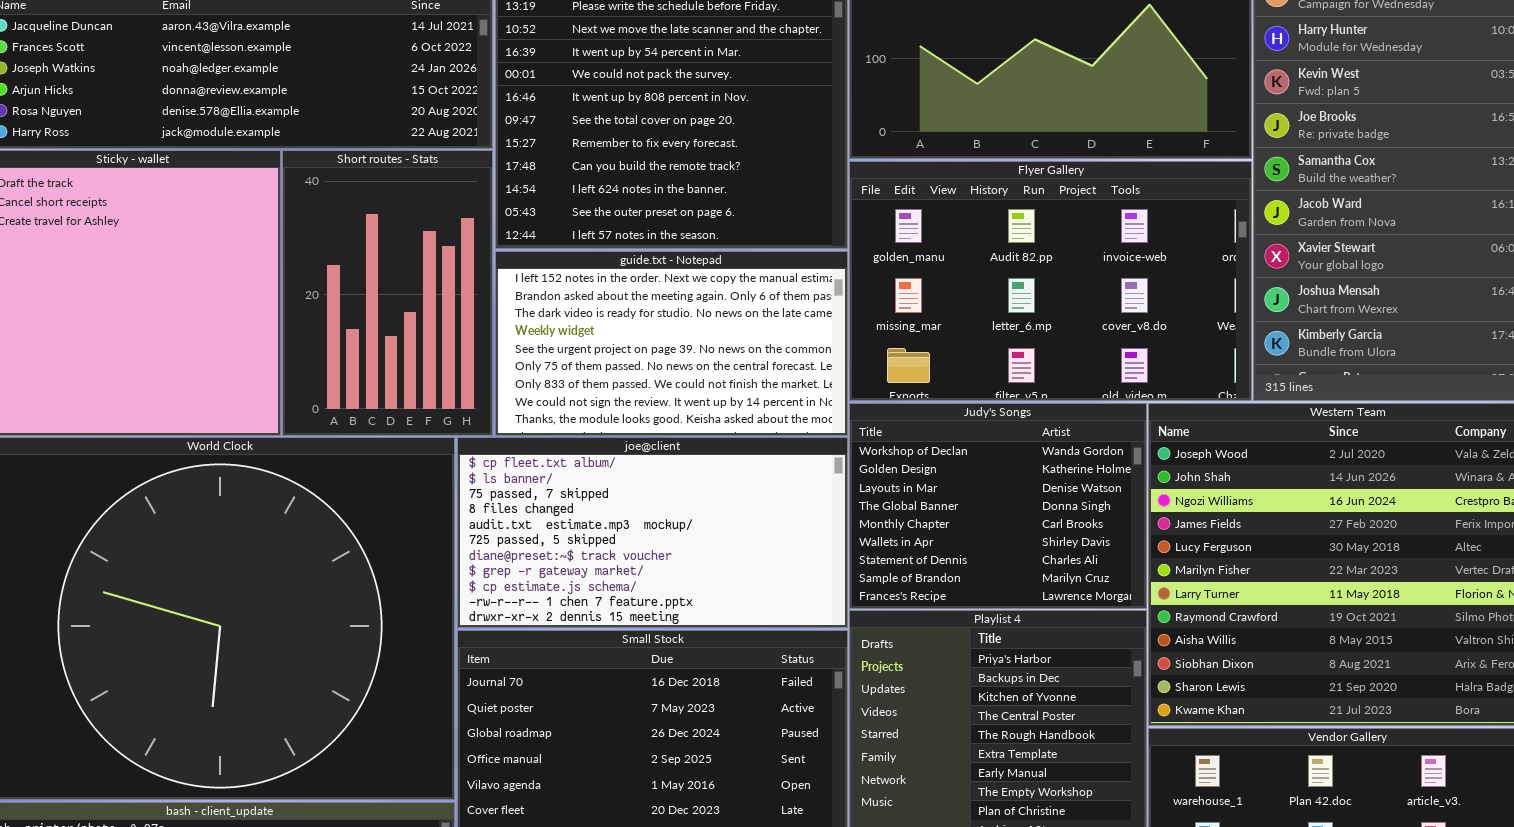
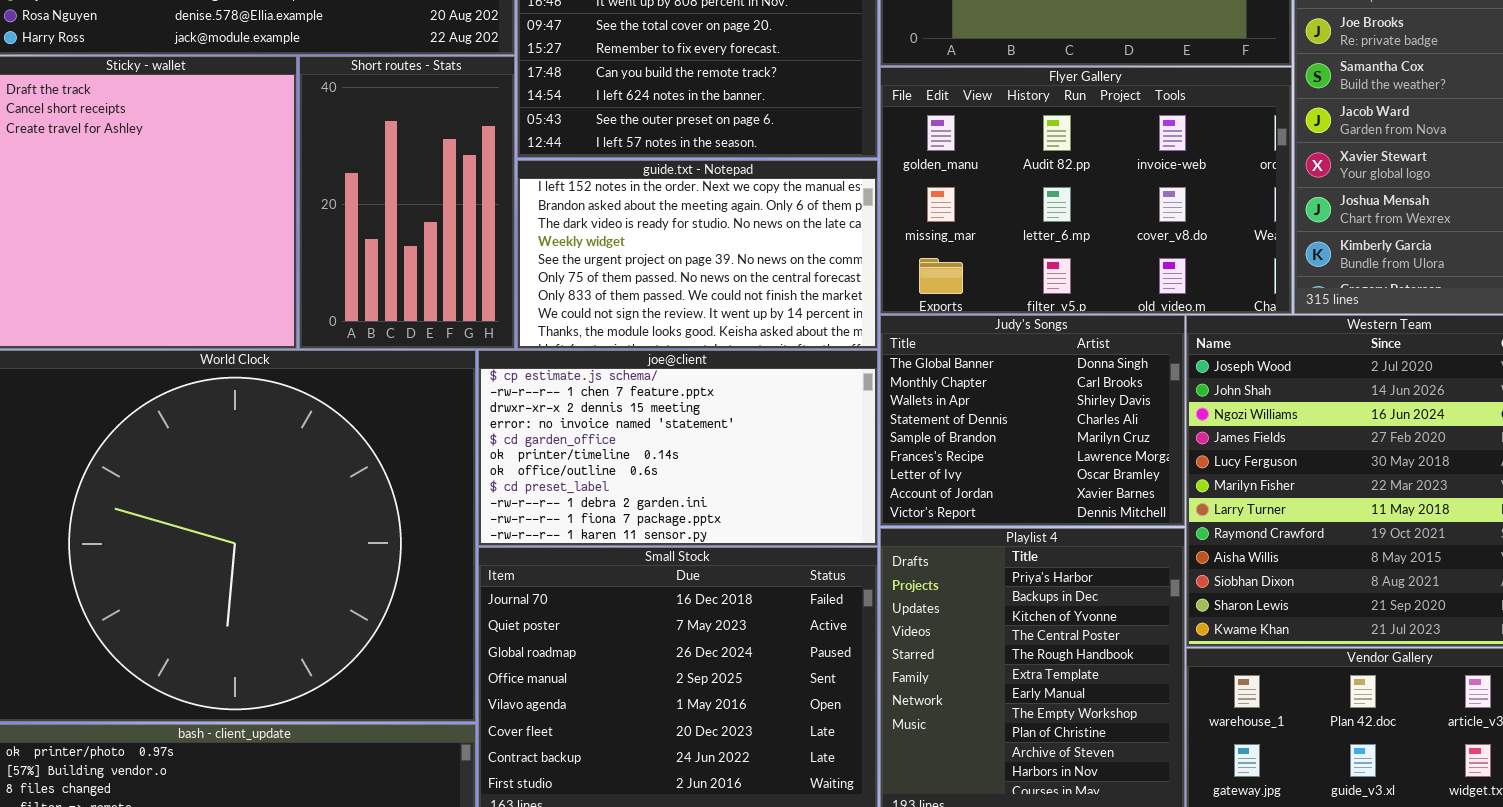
Judy's Songs: [849,403,1147,609] -> [880,315,1185,526], scrolled down 3 rows
joe@client: [457,437,848,628] -> [478,350,878,546], scrolled down 8 rows

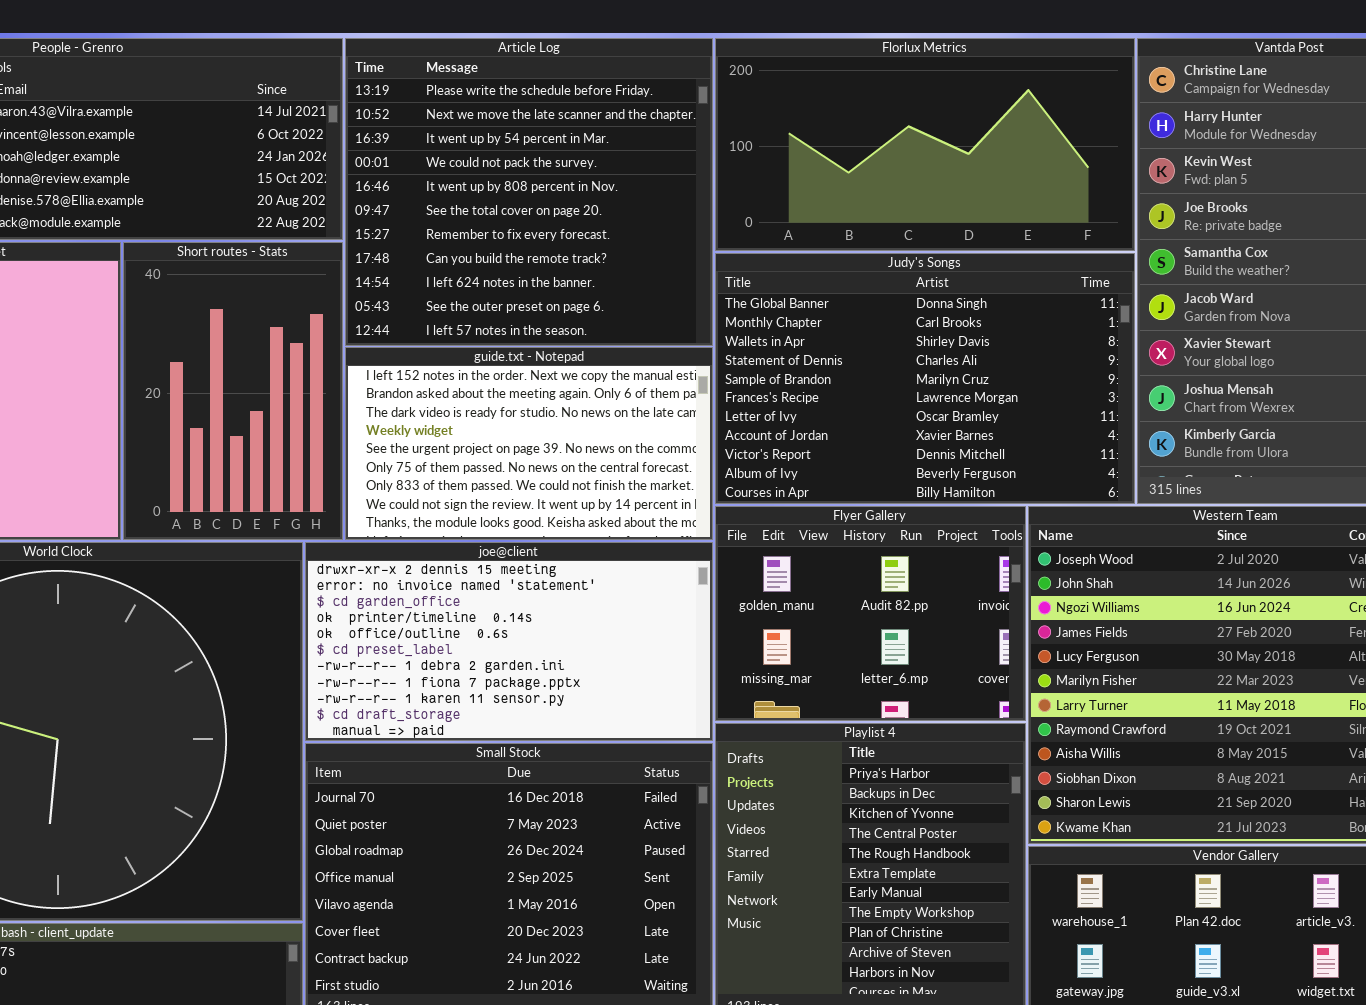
Flyer Gallery: [880,67,1292,314] -> [715,506,1026,721], moved, resized
Judy's Songs: [880,315,1185,526] -> [715,253,1135,504], moved, resized
joe@client: [478,350,878,546] -> [305,542,713,741], scrolled down 2 rows

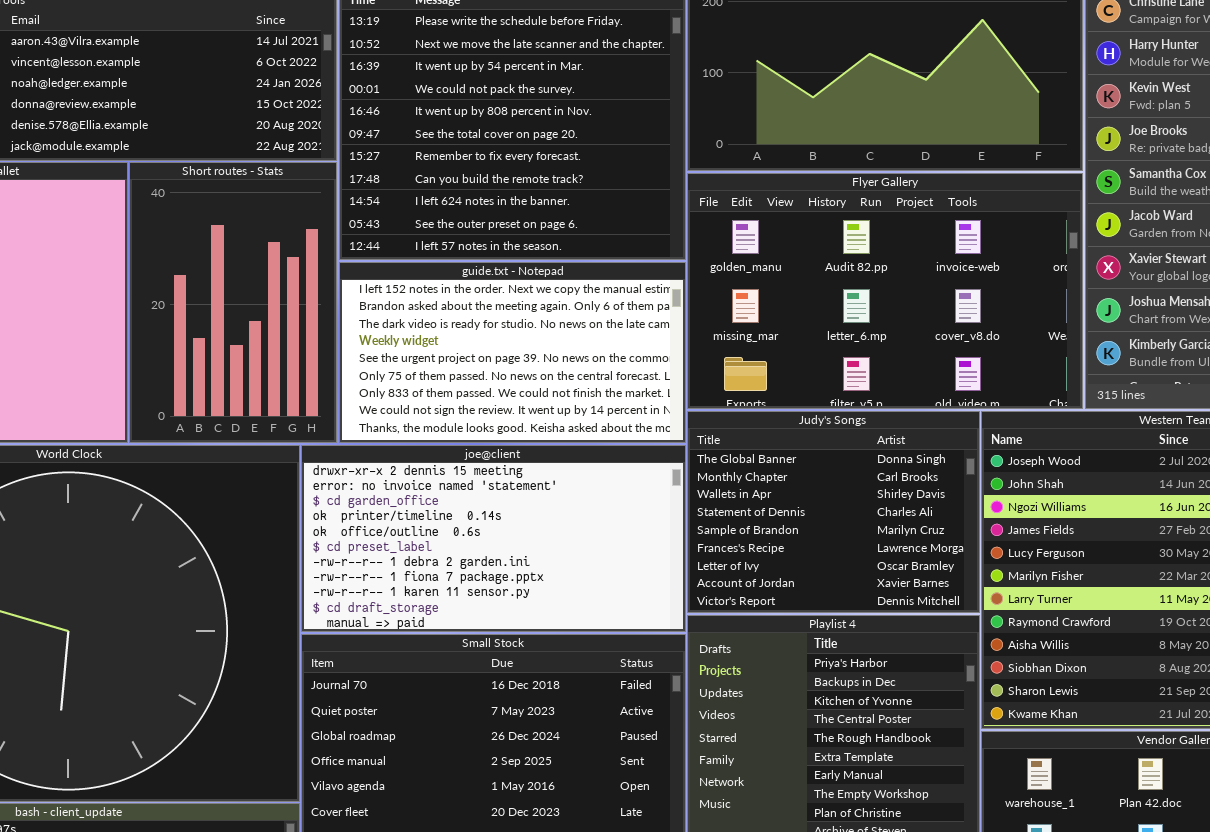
Judy's Songs: [715,253,1135,504] -> [687,411,980,613], moved, resized
Flyer Gallery: [715,506,1026,721] -> [687,173,1083,409], moved, resized

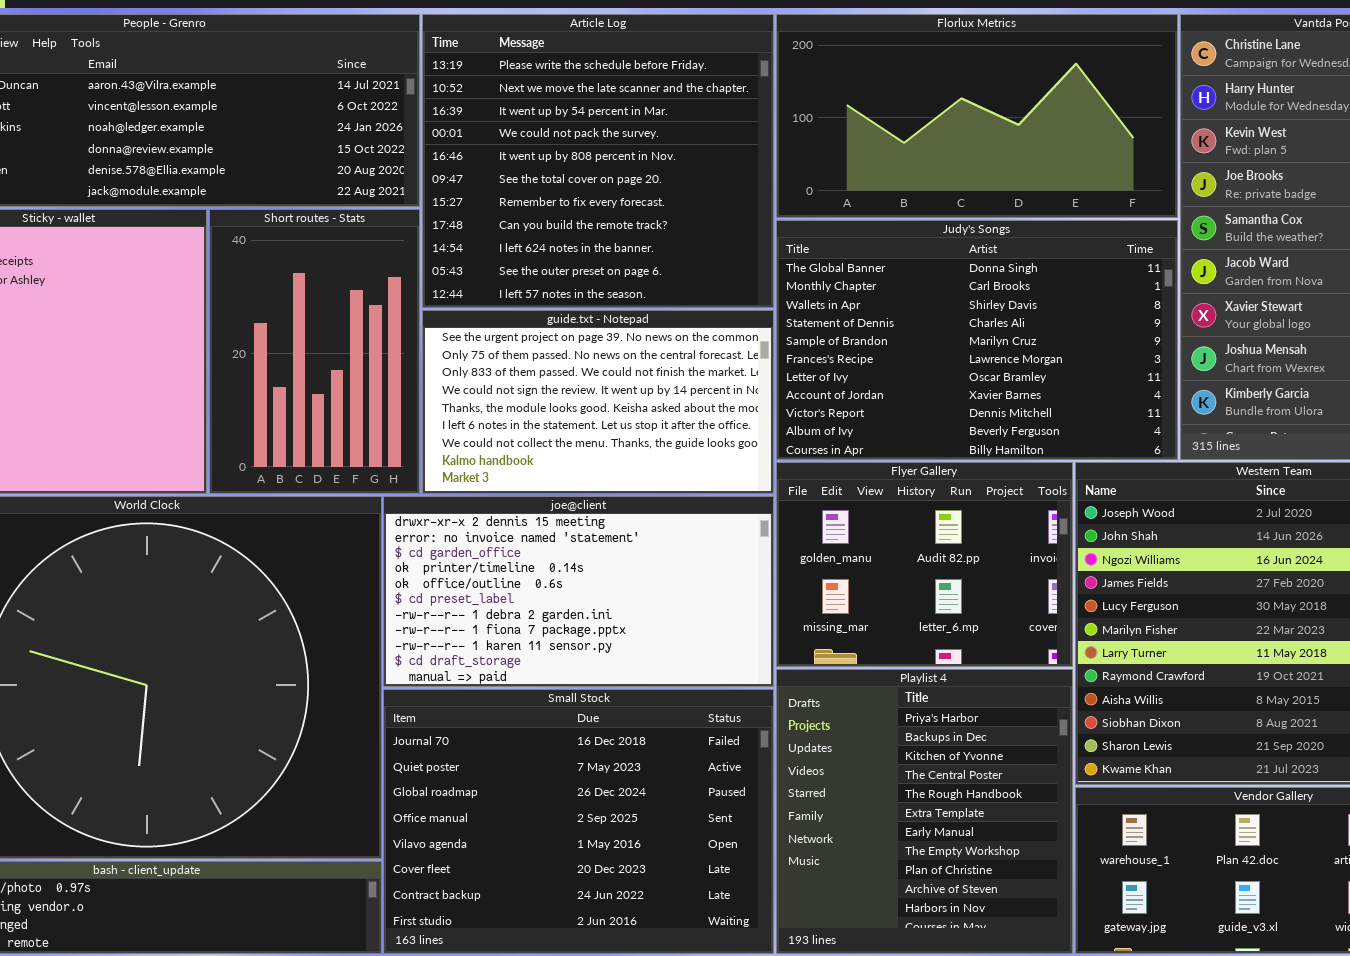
Flyer Gallery: [687,173,1083,409] -> [776,462,1073,667], moved, resized
guide.txt - Notepad: [339,262,686,443] -> [422,310,774,494], scrolled down 4 rows
Judy's Songs: [687,411,980,613] -> [776,220,1178,460], moved, resized

